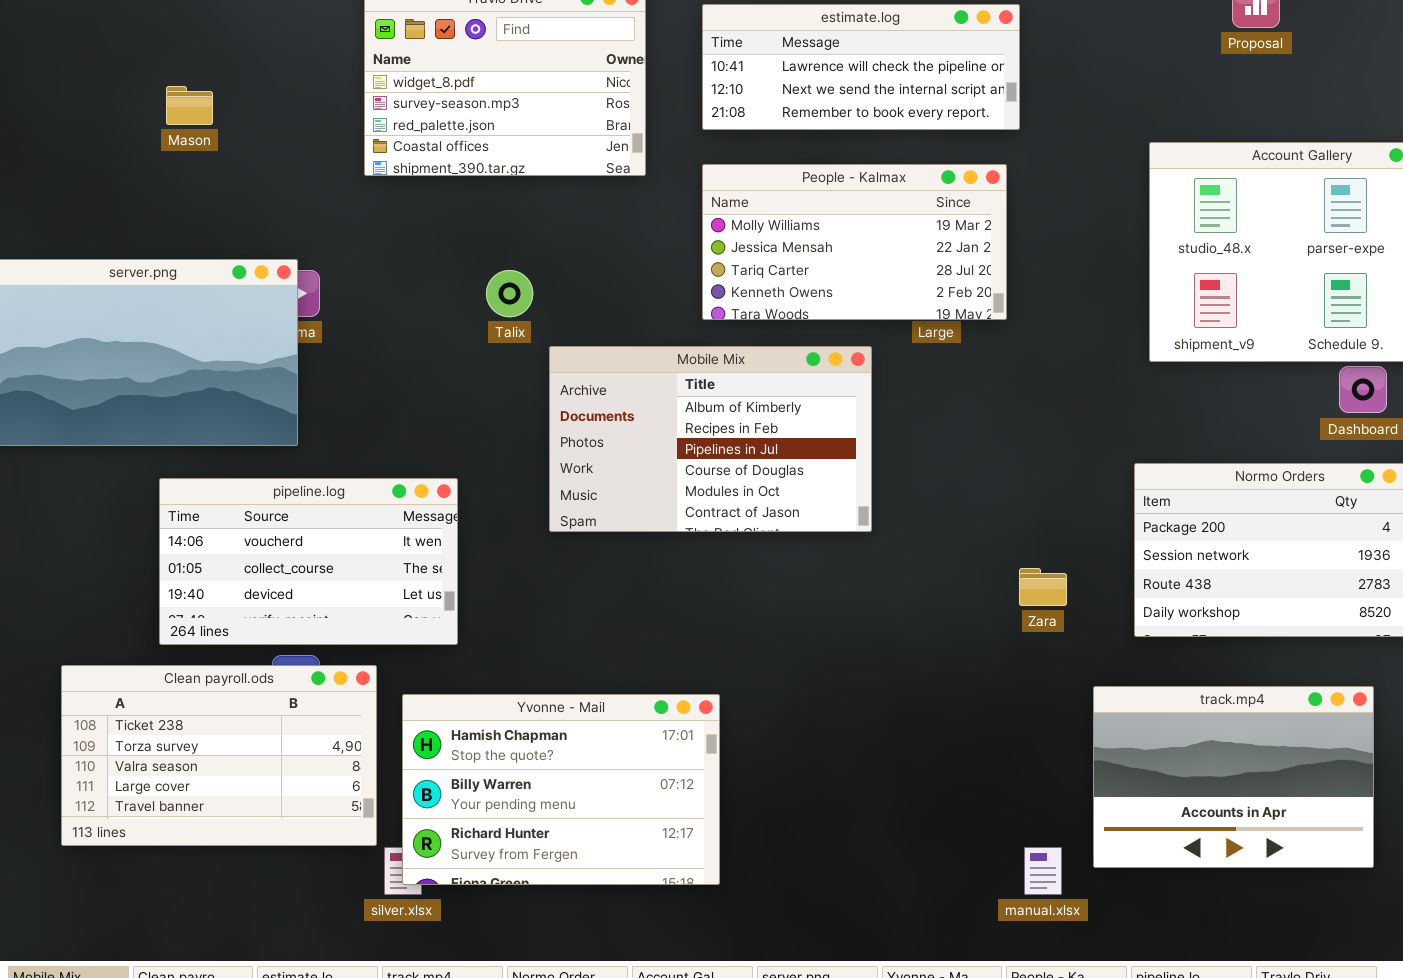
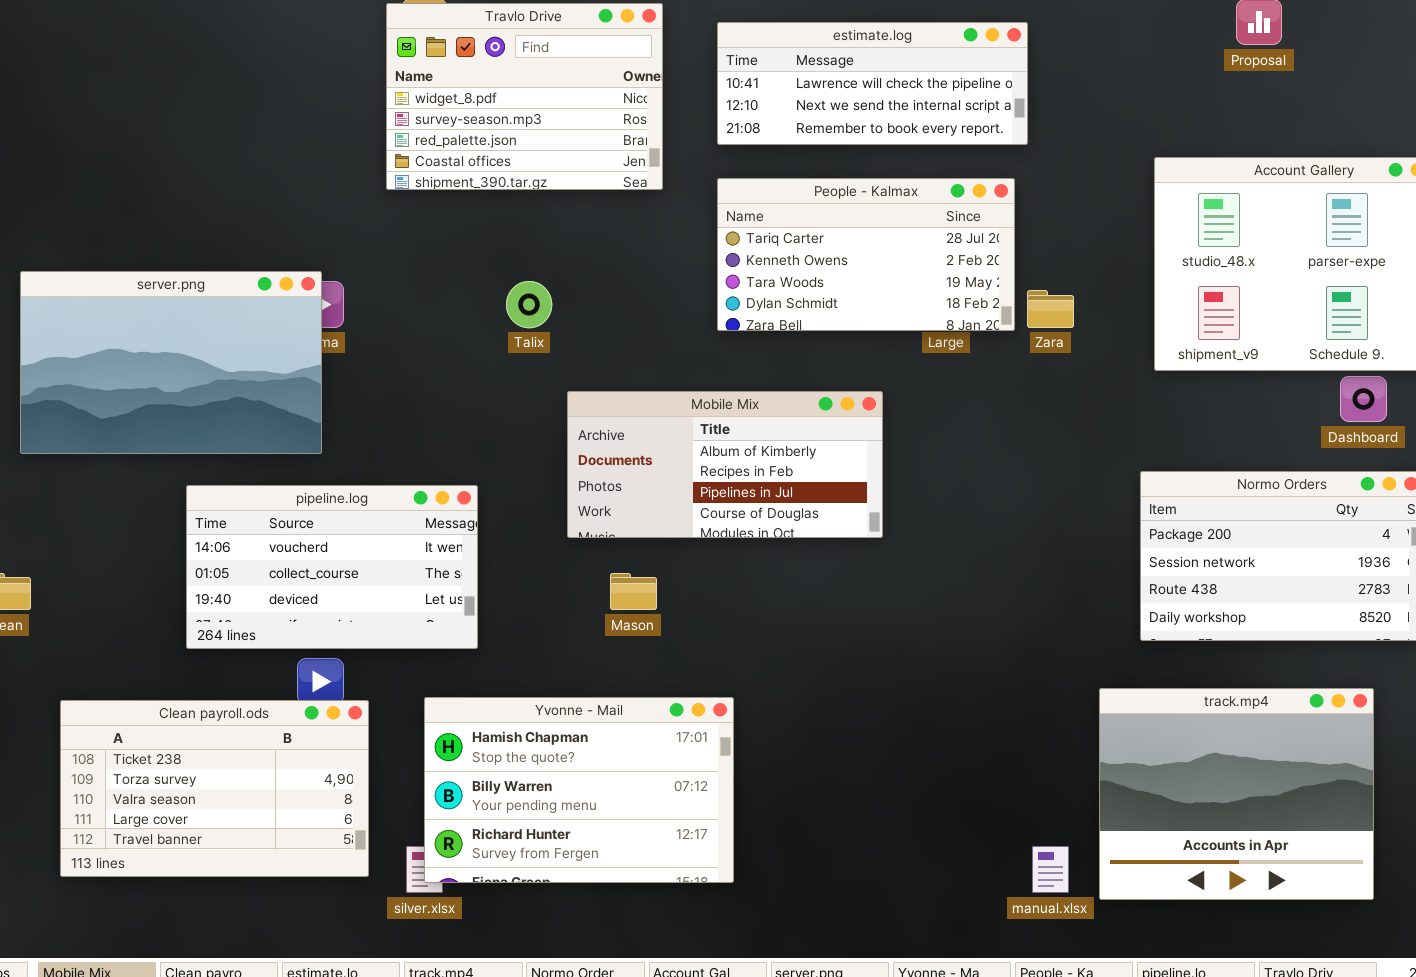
Mason: [166,86,213,125] -> [610,573,657,610], moved
People - Kalmax: [702,164,1007,320] -> [717,178,1015,331], scrolled down 2 rows
Mobile Mix: [549,346,872,532] -> [567,391,883,538], resized
Zara: [1019,568,1067,606] -> [1027,290,1074,328], moved
Clean payroll.ods: [61,665,377,846] -> [60,700,369,877], moved
track.mp4: [1093,686,1374,868] -> [1099,688,1374,900], resized

